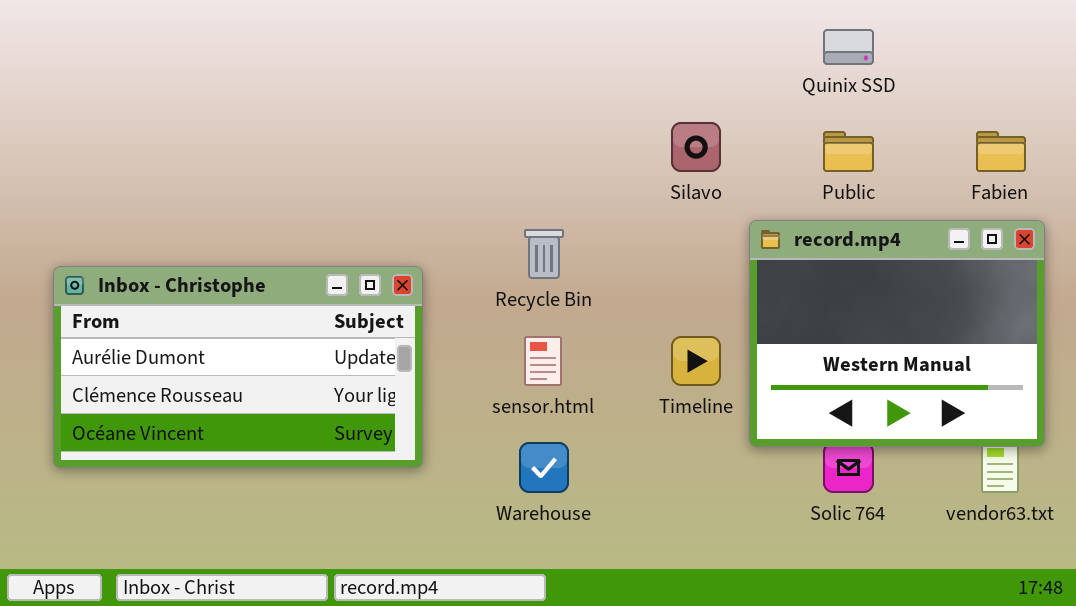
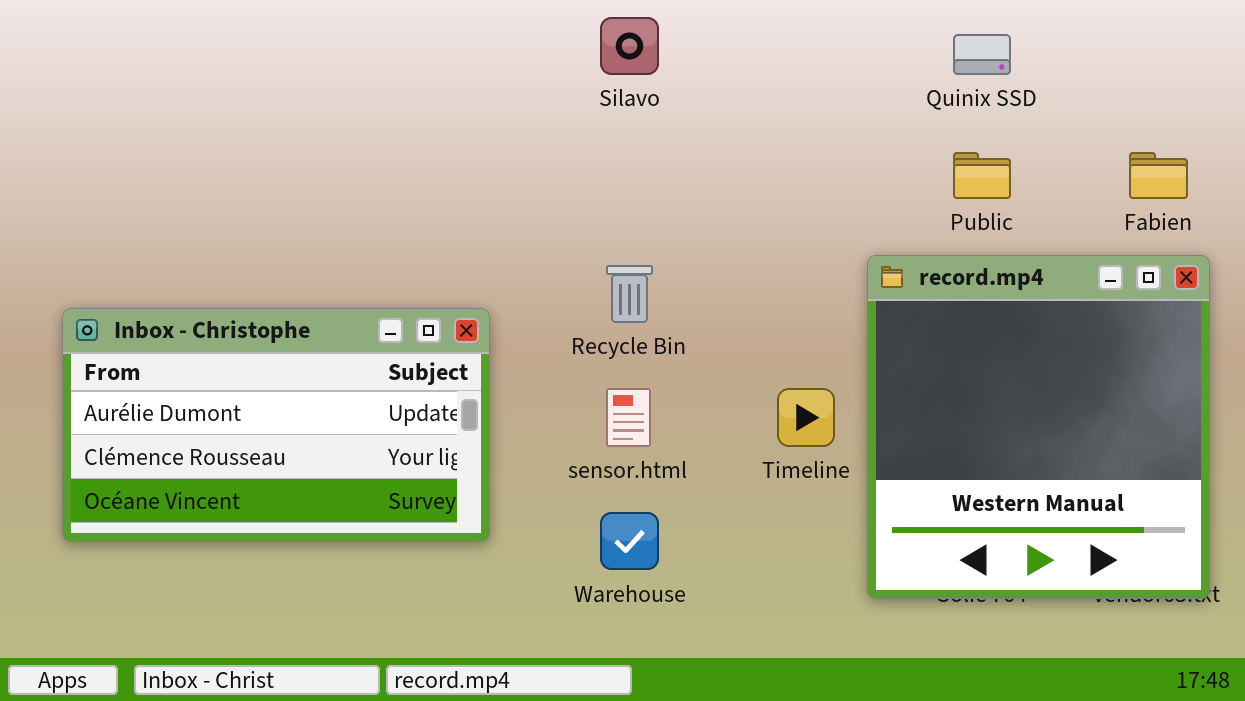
Silavo: [671,122,721,172] -> [600,17,659,75], moved
record.mp4: [749,220,1045,447] -> [867,255,1210,599], resized

